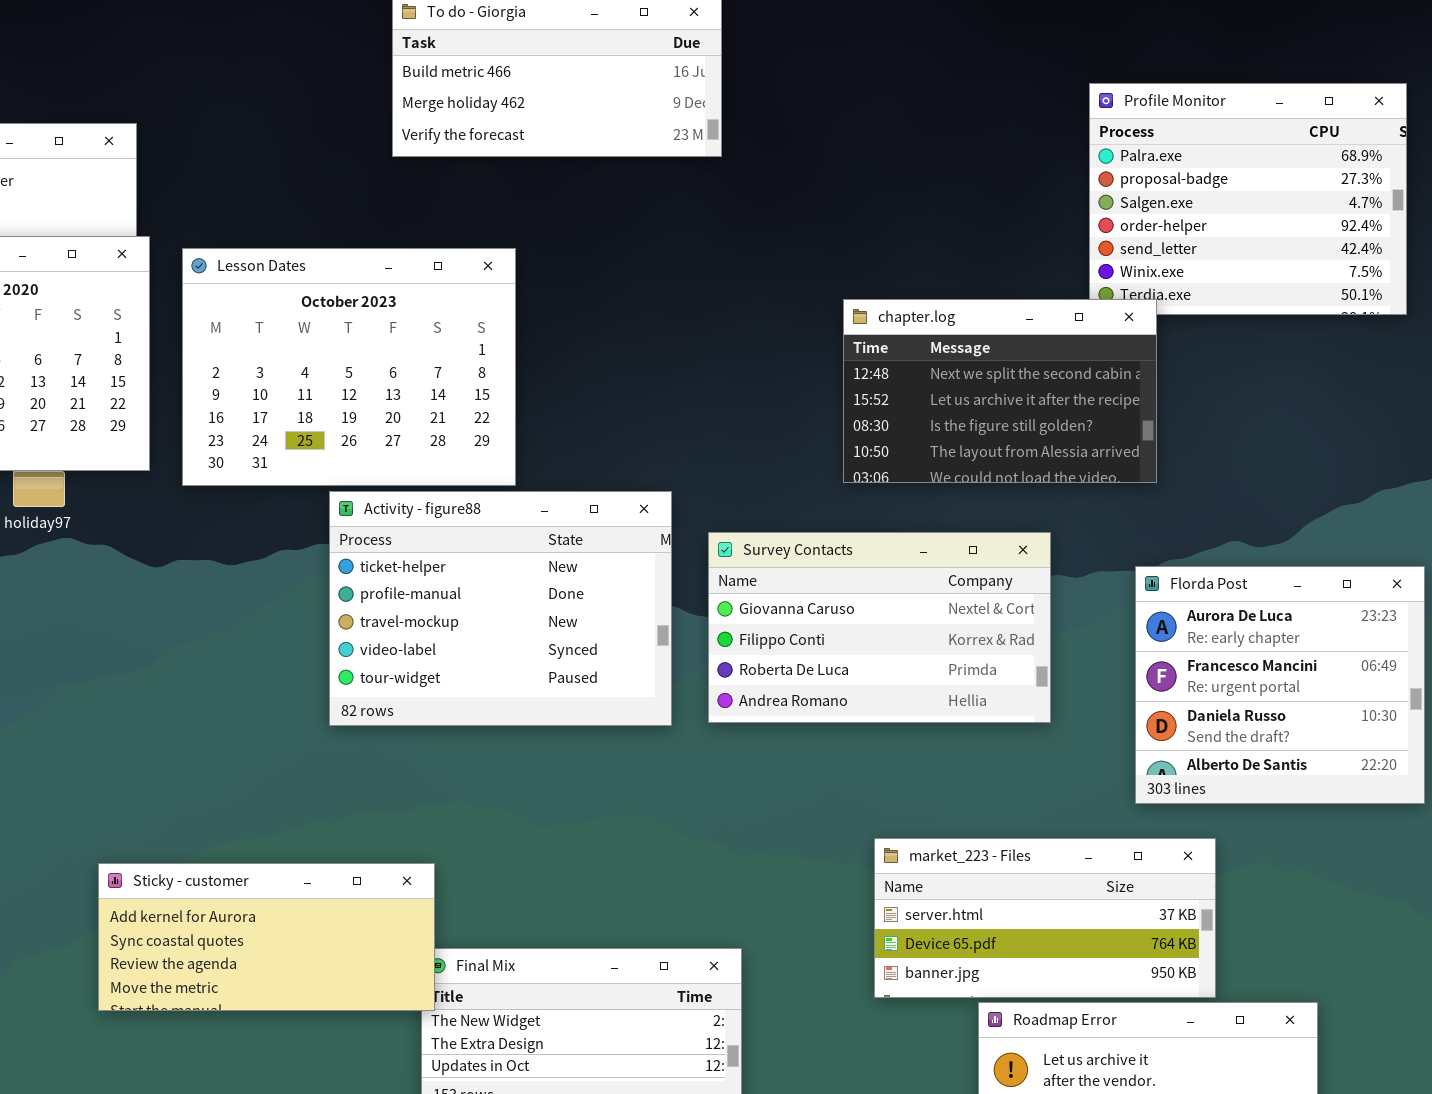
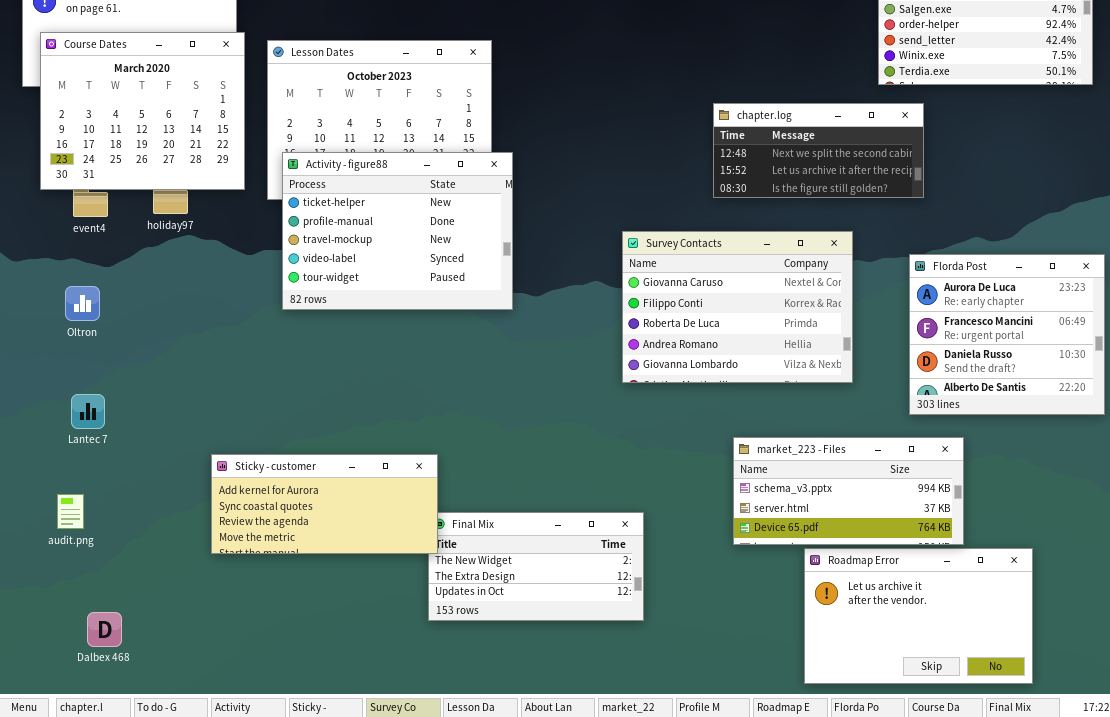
chapter.log: [843,299,1157,483] -> [713,103,924,198], resized
Activity - figure88: [329,491,672,726] -> [282,152,513,310], moved
Survey Contacts: [708,532,1051,723] -> [622,231,853,383], resized
market_223 - Files: [874,838,1216,998] -> [733,437,964,545], scrolled up 1 row

